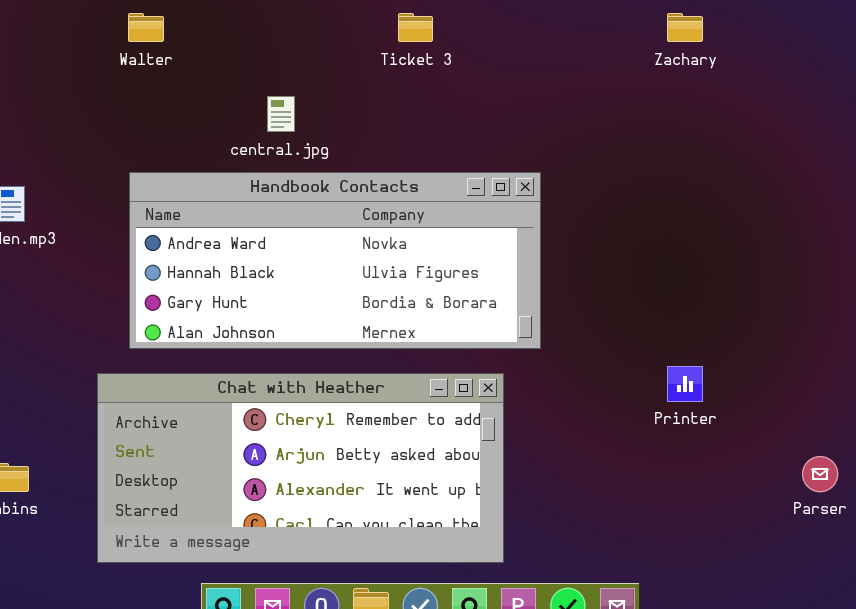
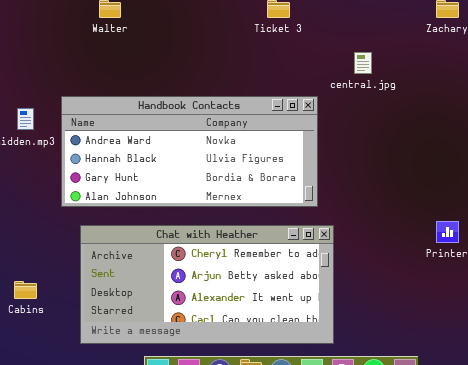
central.jpg: [267,96,295,132] -> [354,52,372,74], moved
Handbook Contacts: [129,172,541,349] -> [61,96,318,207], moved

